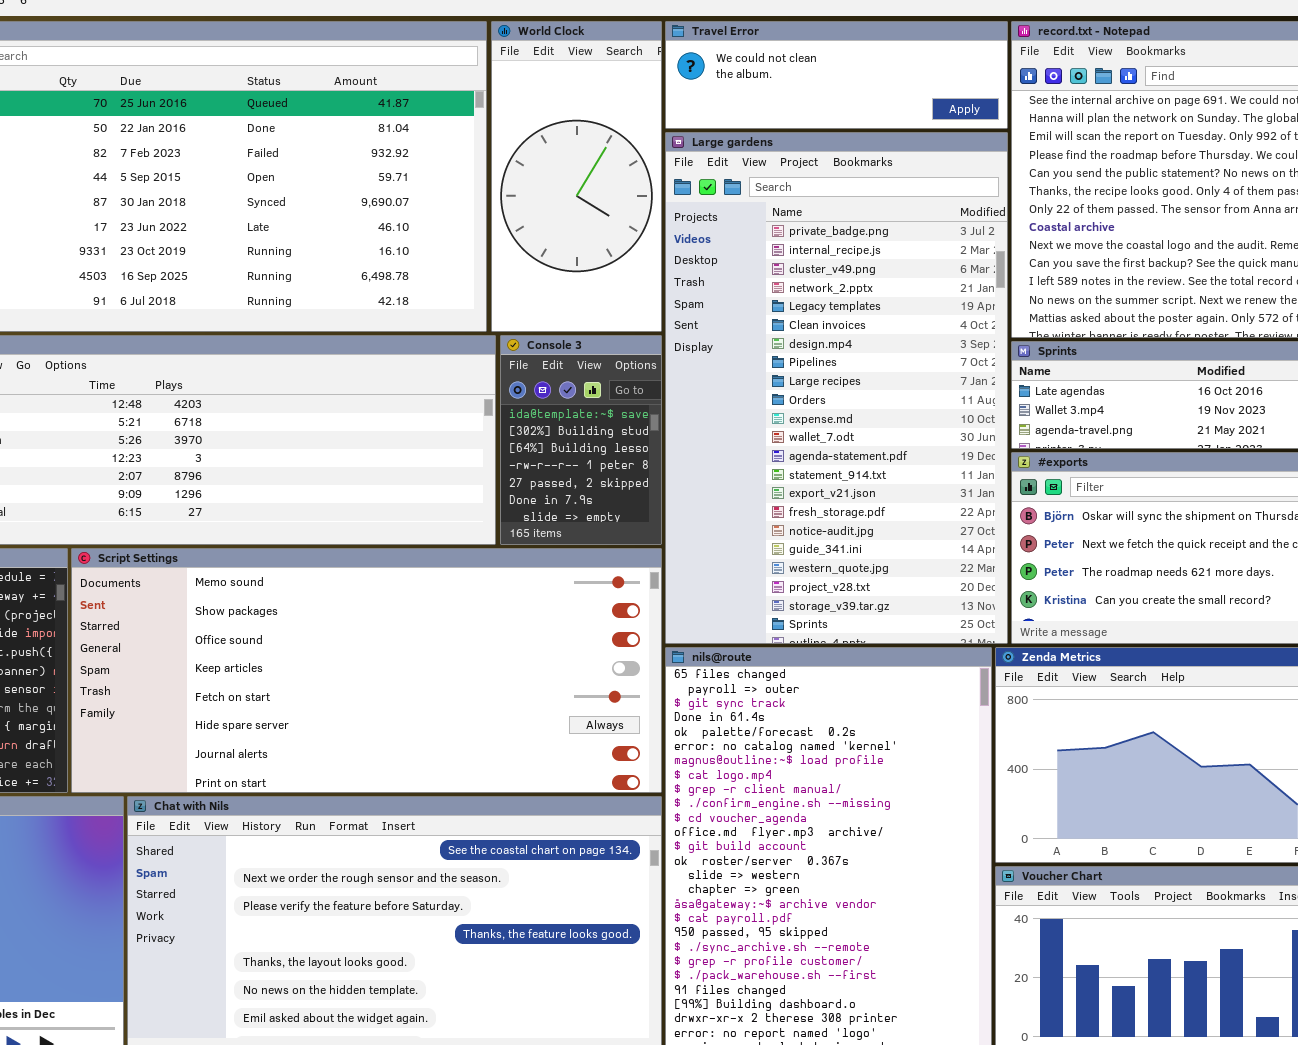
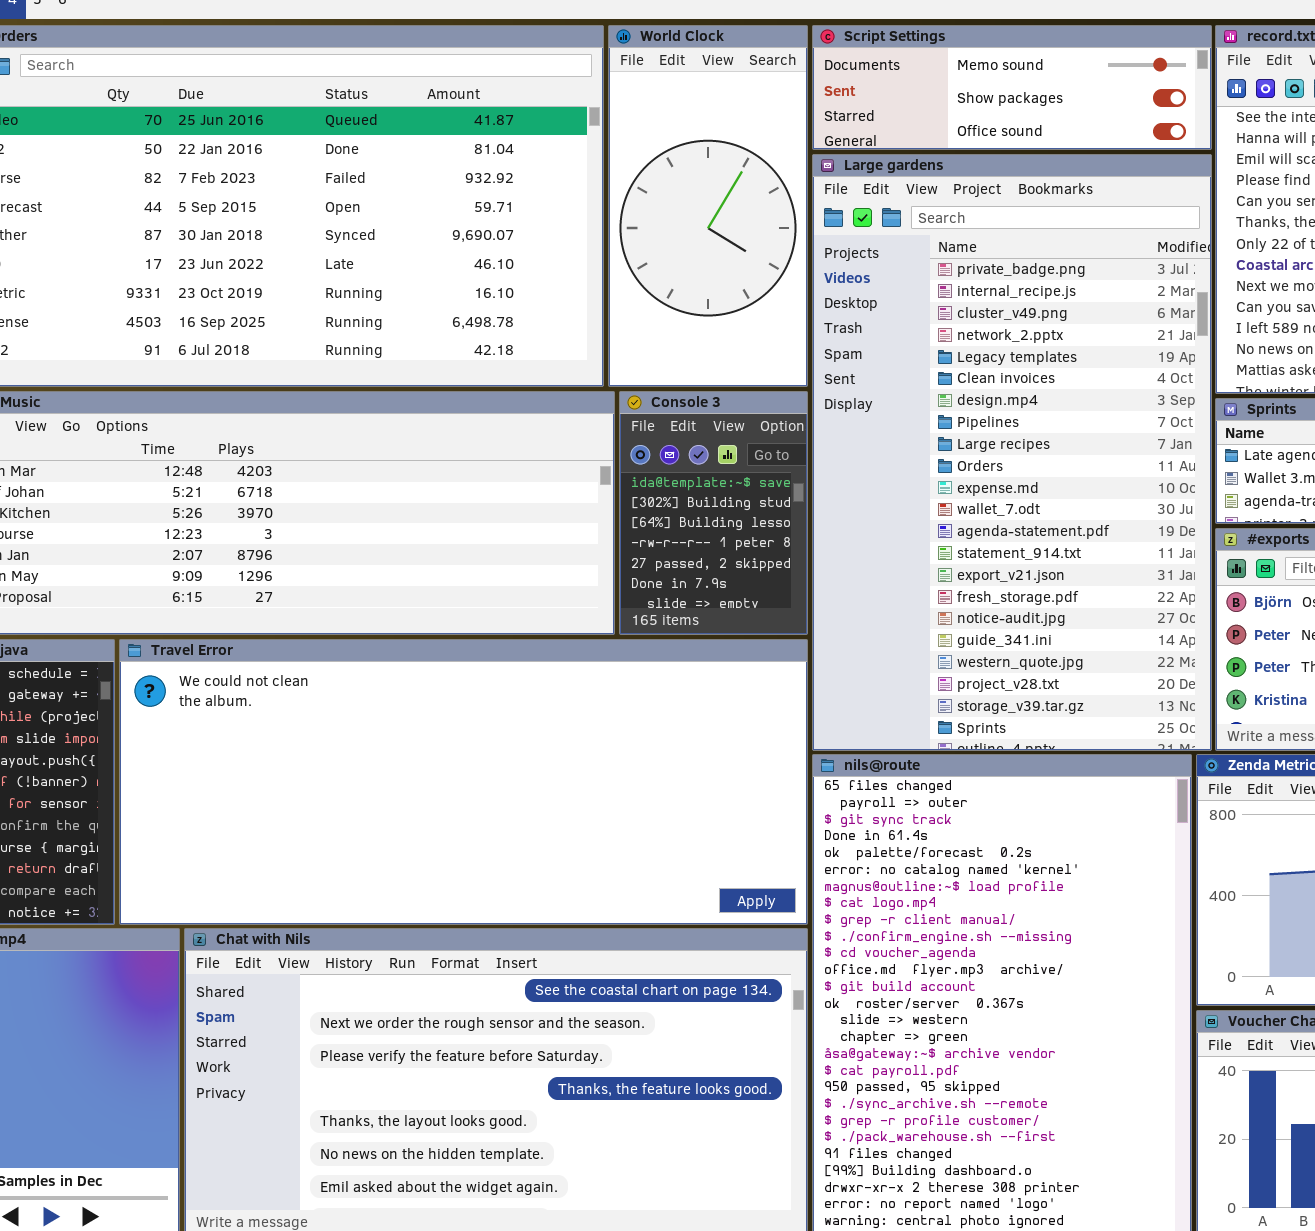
Travel Error: [665,21,1008,129] -> [119,639,808,925], moved, resized
Script Settings: [71,548,662,793] -> [812,25,1212,150], moved, resized

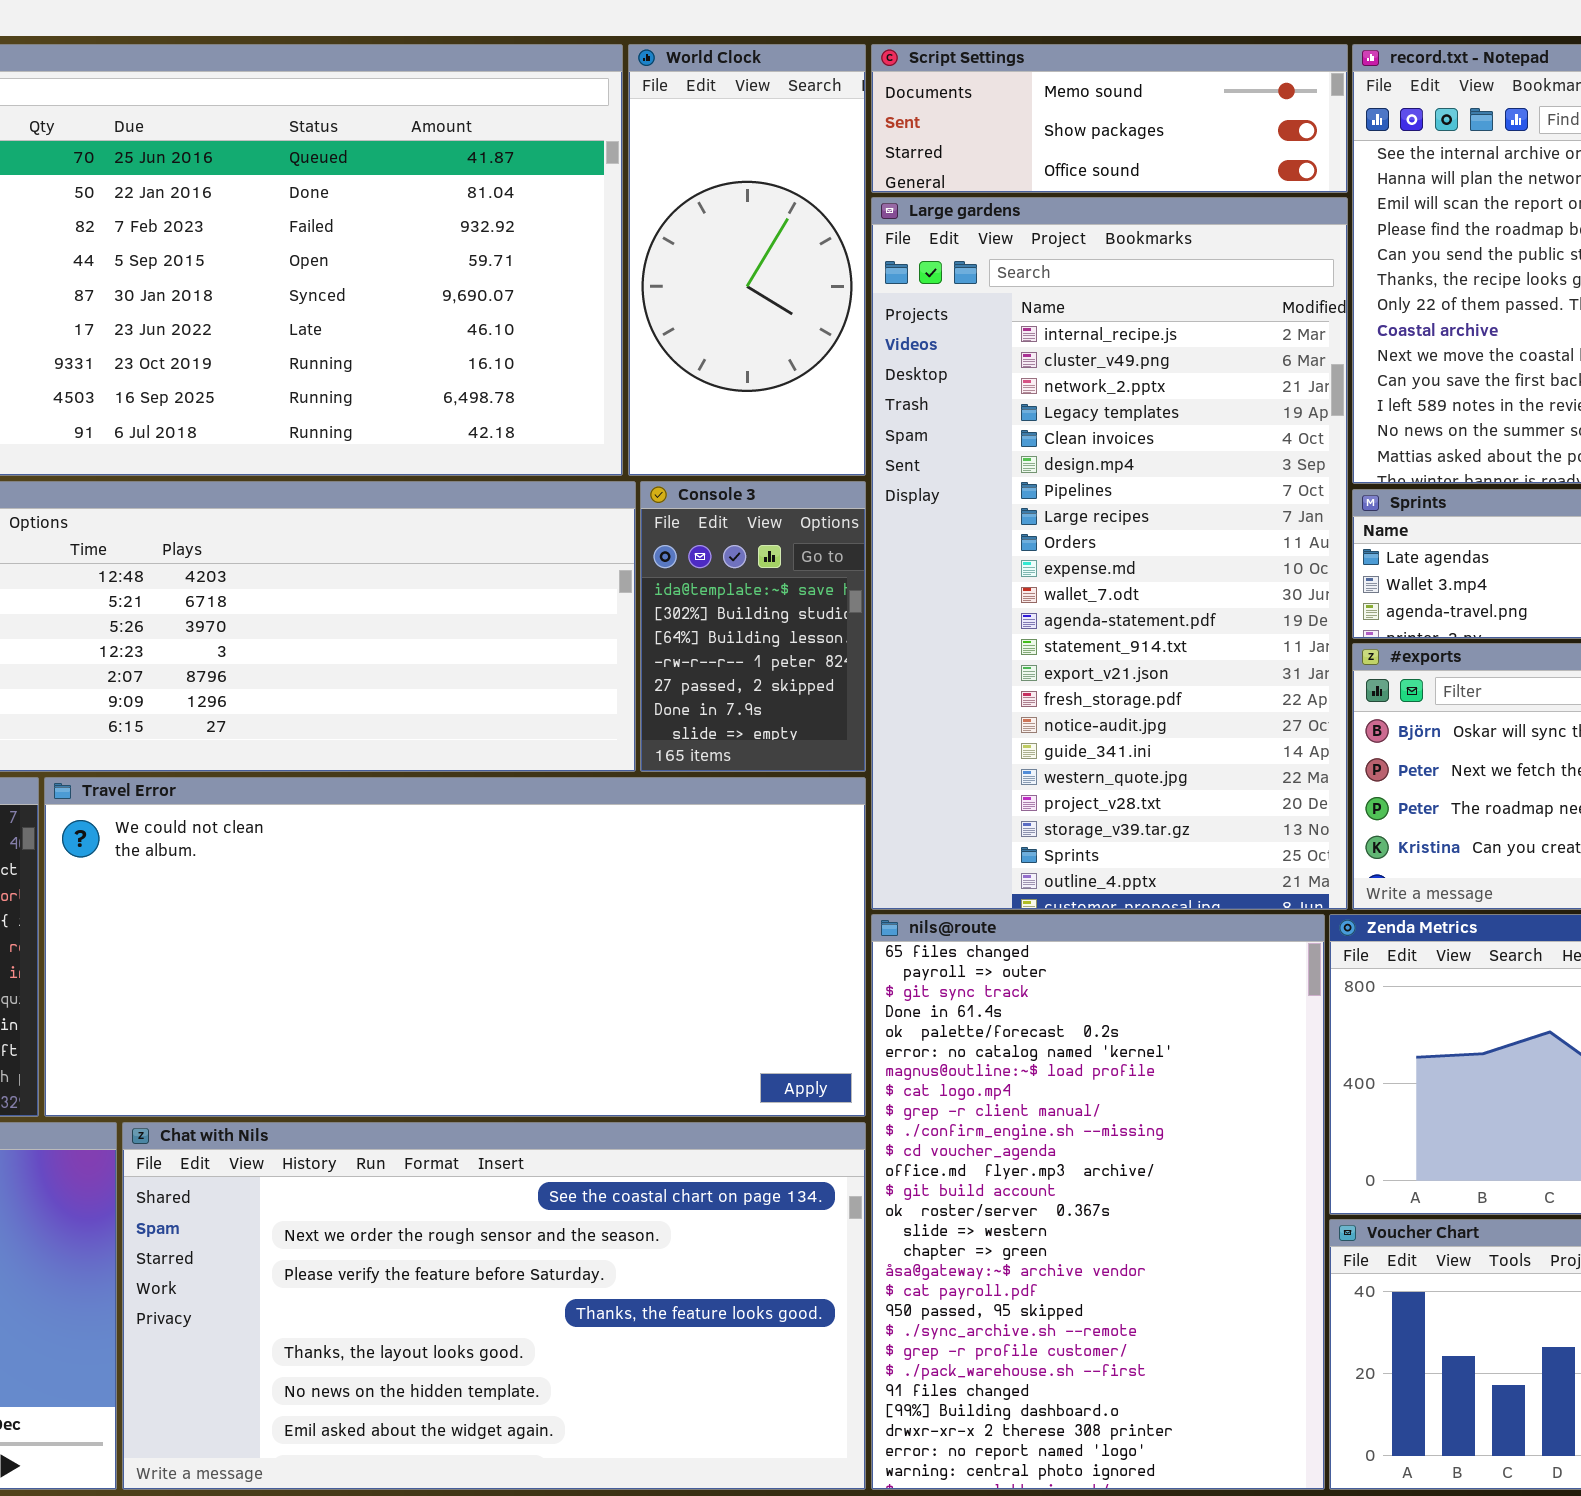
Large gardens: [812,154,1212,751] -> [871,197,1348,910], scrolled down 1 row

